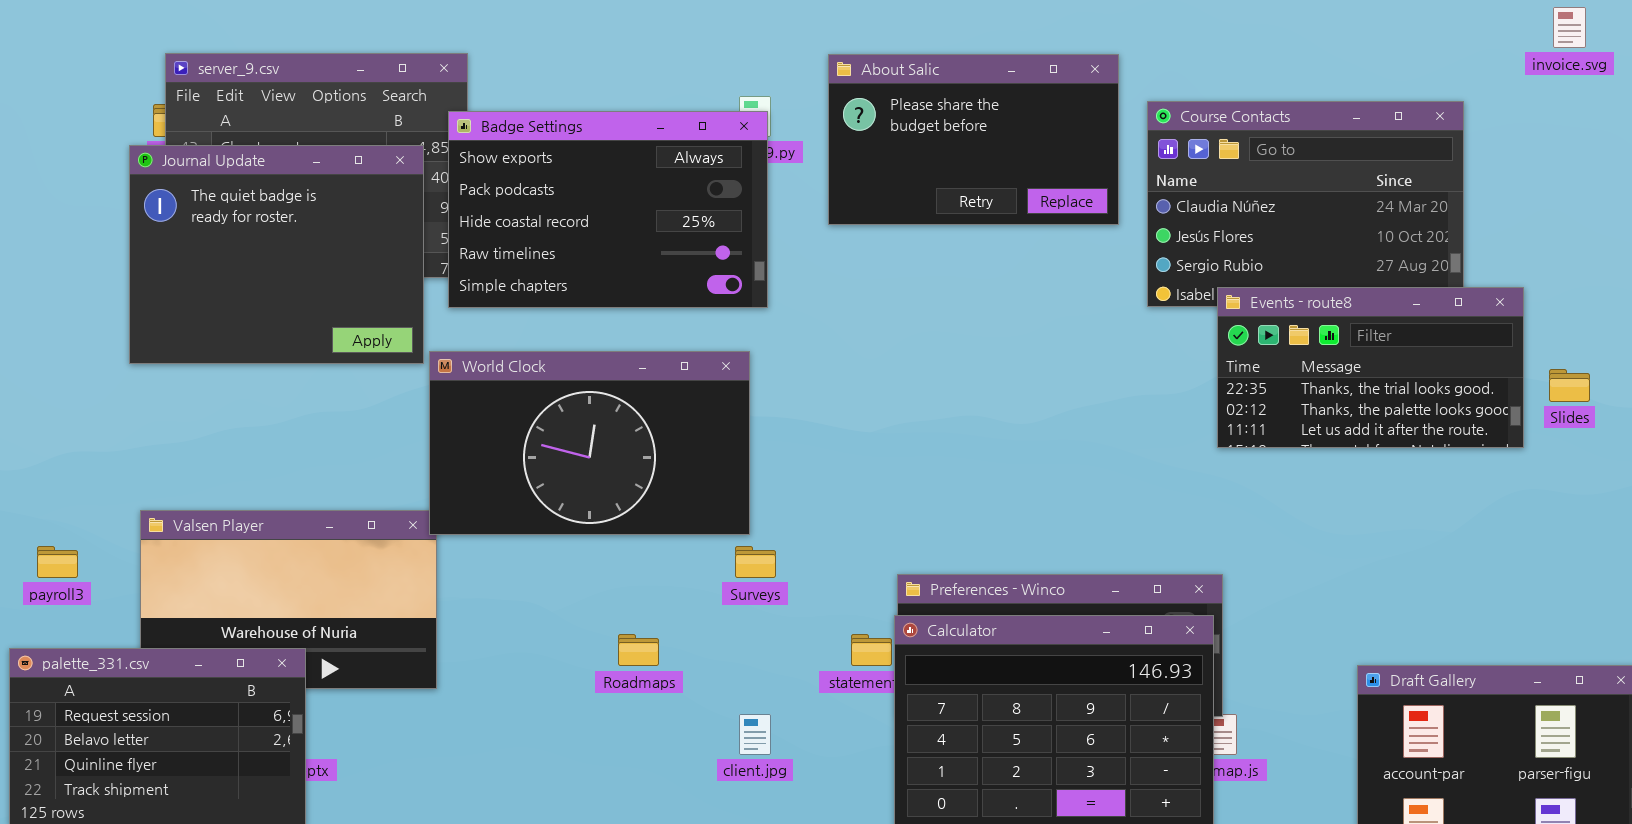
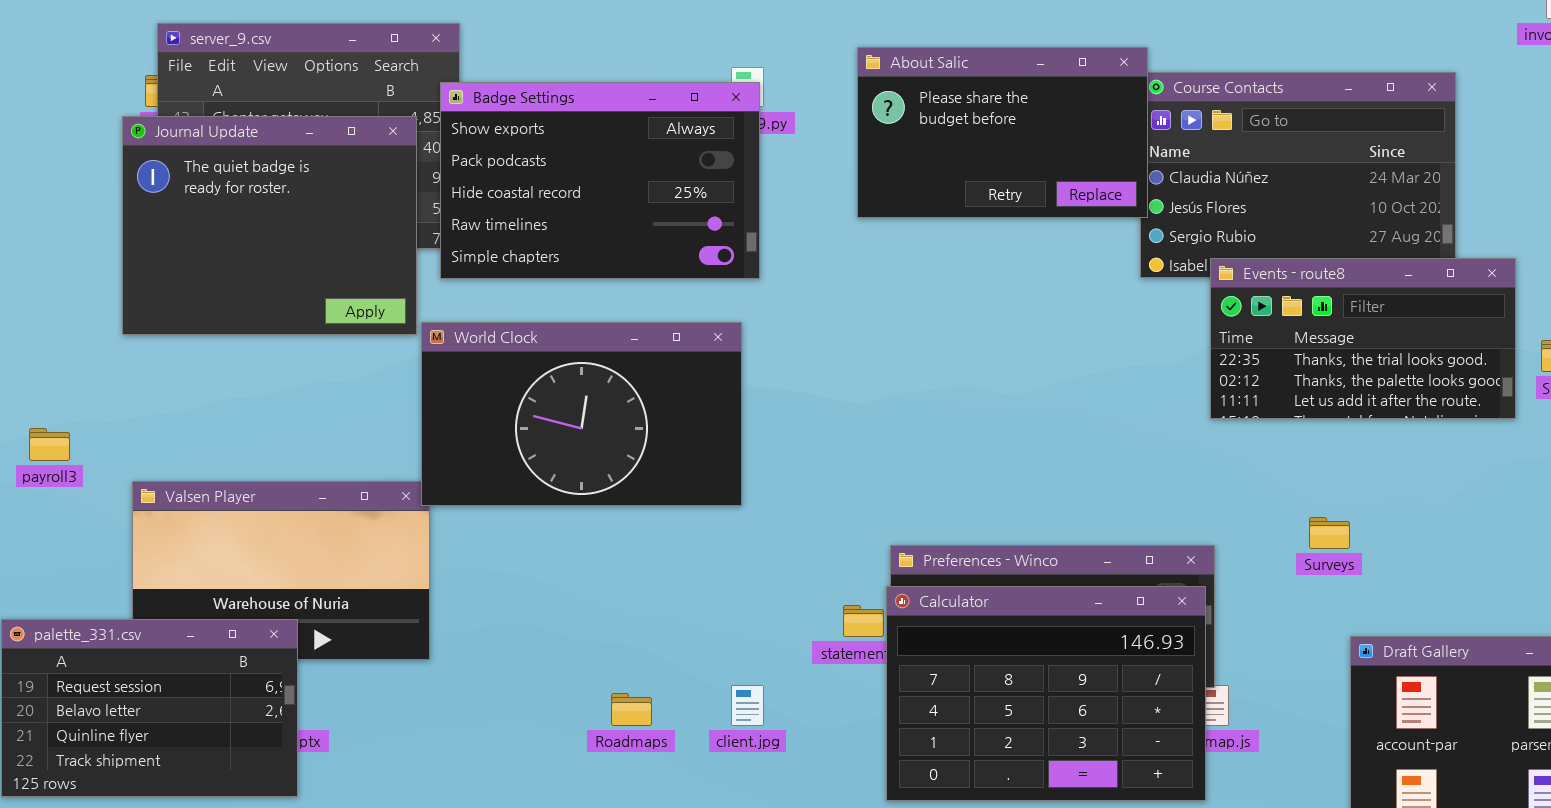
About Salic: [828,54,1119,225] -> [857,47,1148,218], moved
payroll3: [37,546,78,578] -> [29,428,70,461], moved
Surveys: [735,546,776,578] -> [1309,517,1350,549], moved
Roadmaps: [618,634,659,666] -> [611,693,652,726], moved

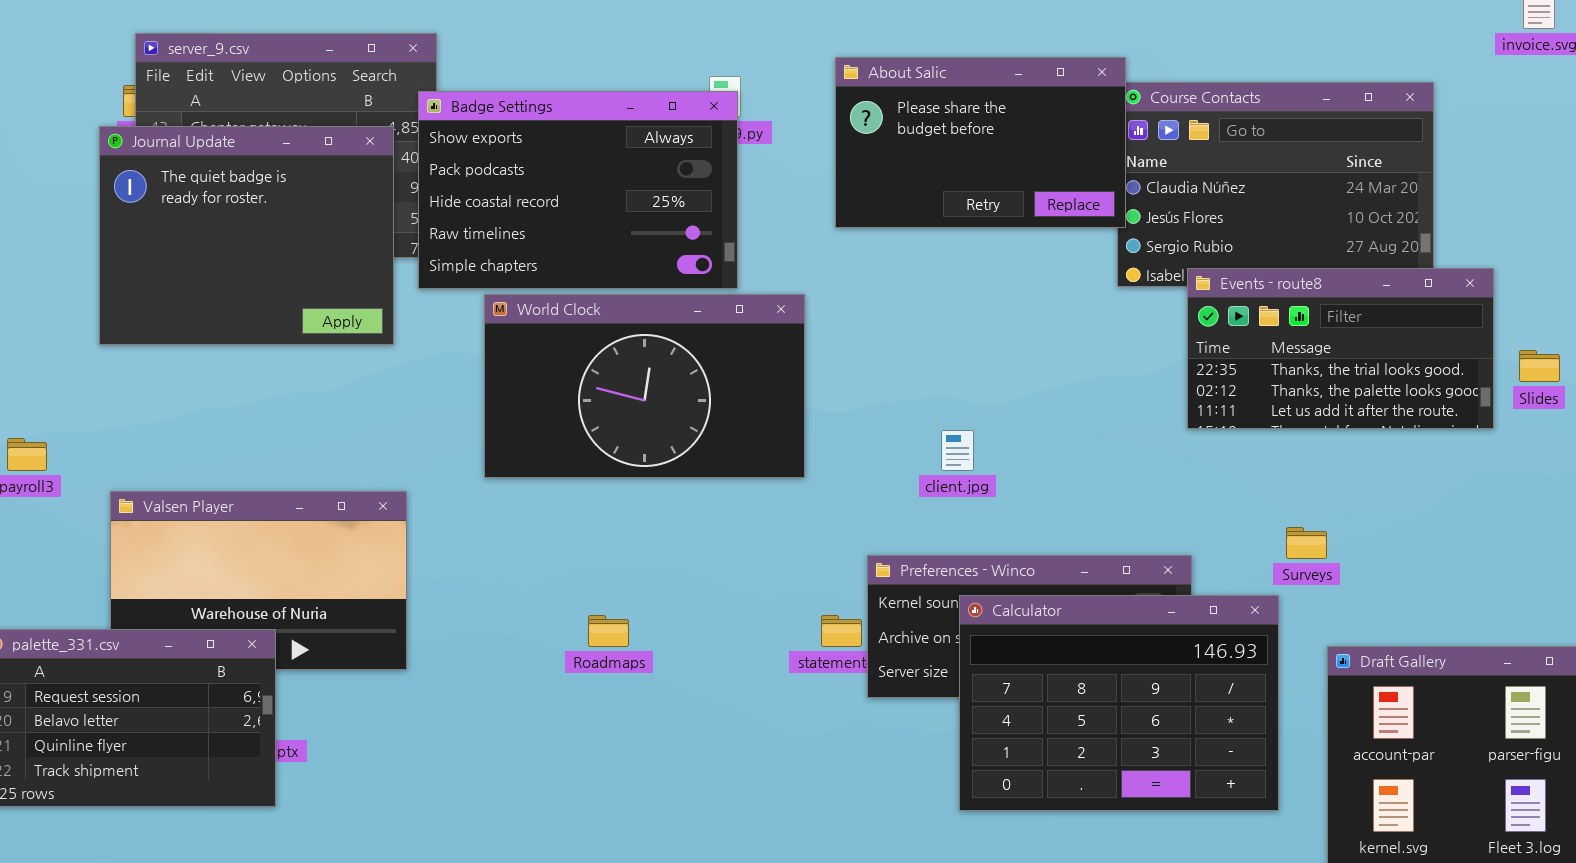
World Clock: [421,322,742,506] -> [484,294,805,478], moved
Calculator: [886,586,1206,801] -> [959,595,1279,811], moved
client.jpg: [731,685,764,726] -> [941,430,974,471], moved
Roadmaps: [611,693,652,726] -> [588,615,629,647], moved

